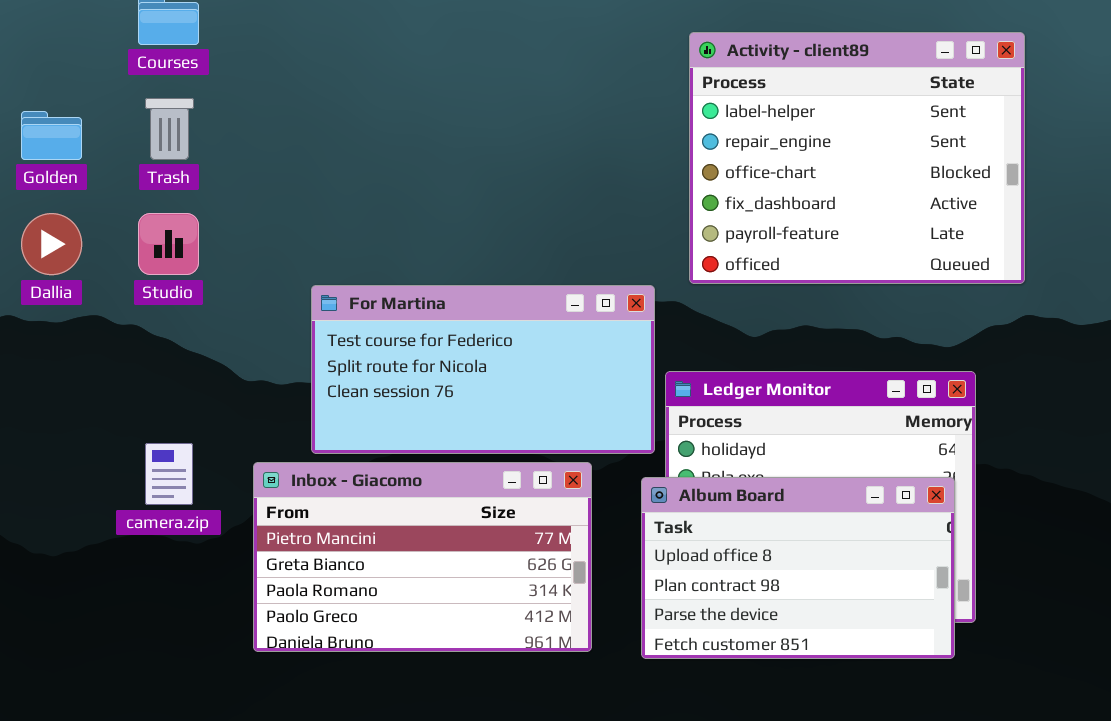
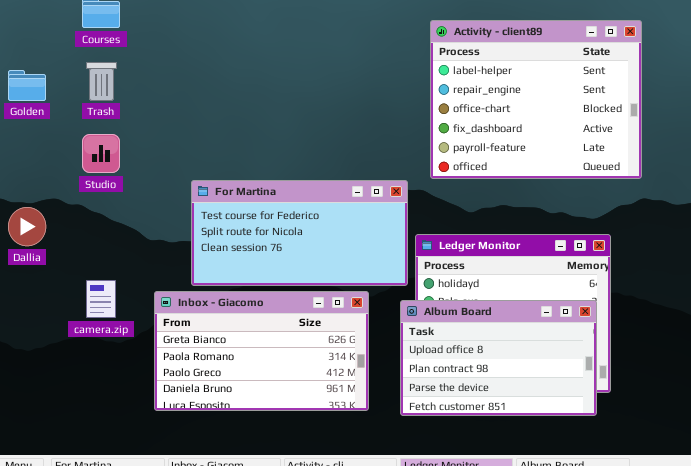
Dallia: [21,213,82,275] -> [8,207,46,246], moved
Inbox - Giacomo: [253,462,592,652] -> [154,291,369,411], scrolled down 1 row

